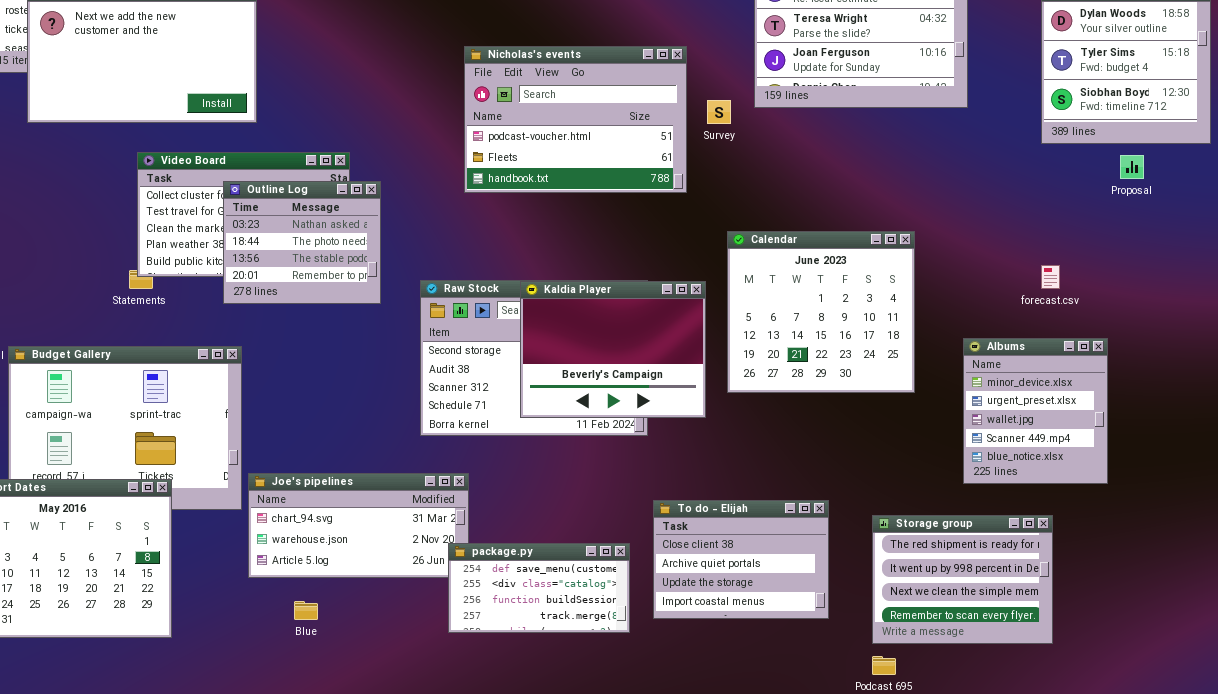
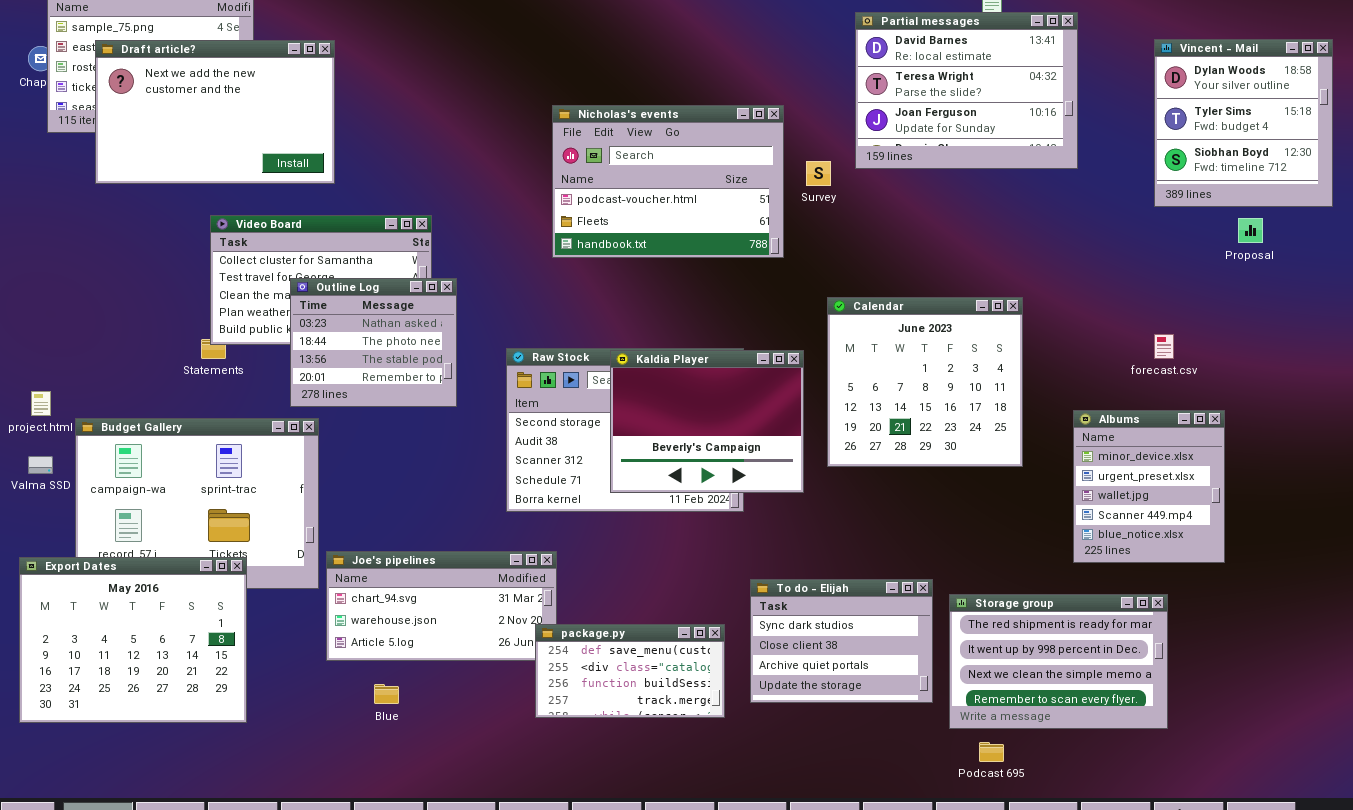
Outline Log: [223,181,381,304] -> [290,278,457,407], moved
To do - Elijah: [653,500,829,619] -> [750,579,933,703], scrolled up 1 row
Storage group: [872,515,1053,644] -> [949,594,1168,729], resized

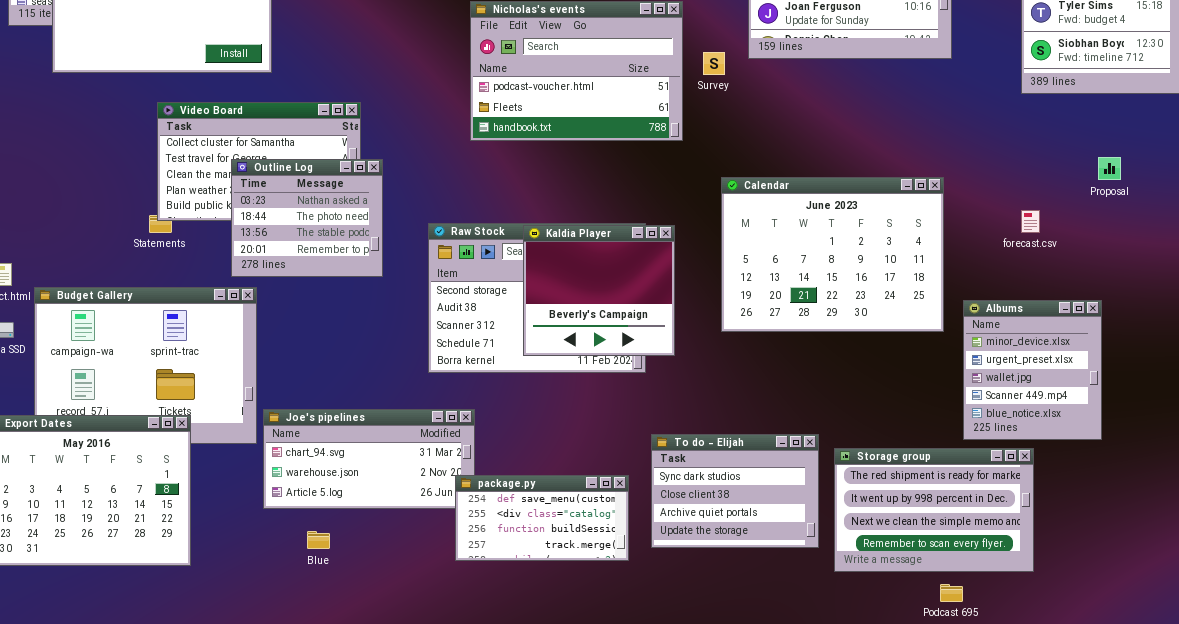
Proposal: [1238,218,1263,243] -> [1098,157,1121,180], moved
Calendar: [827,297,1023,467] -> [721,177,944,332], resized
Kaldia Player: [610,350,804,493] -> [523,225,675,356], resized
Albums: [1073,410,1225,563] -> [963,300,1102,440], moved
Podcast 695: [979,742,1004,762] -> [940,584,963,602], moved

